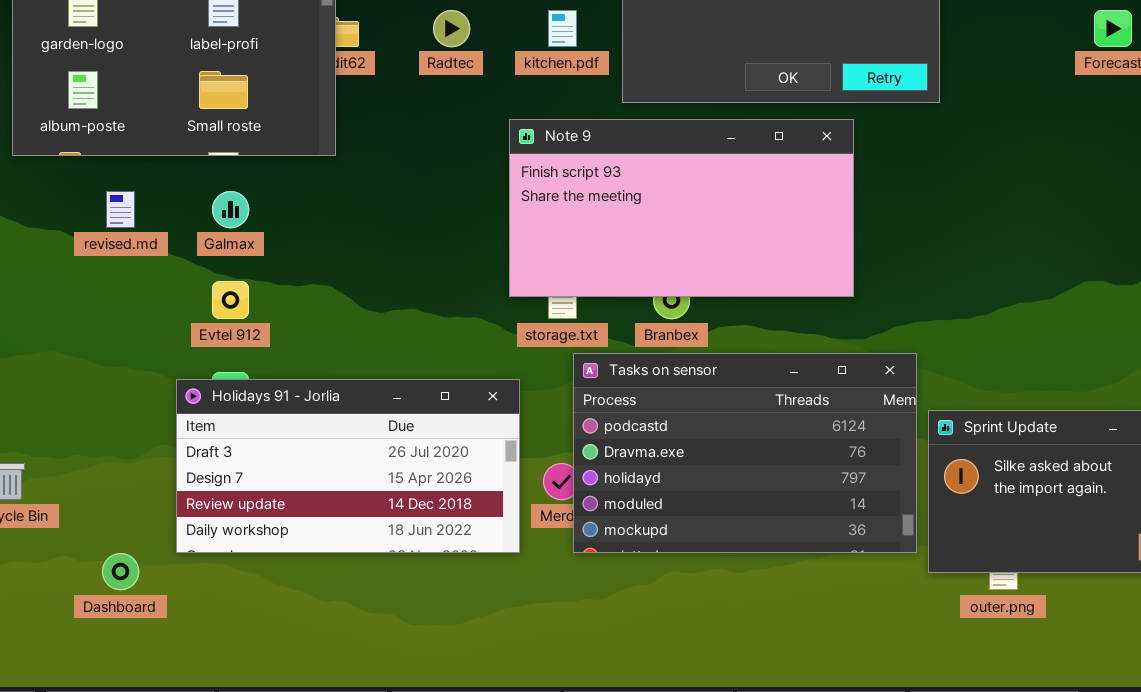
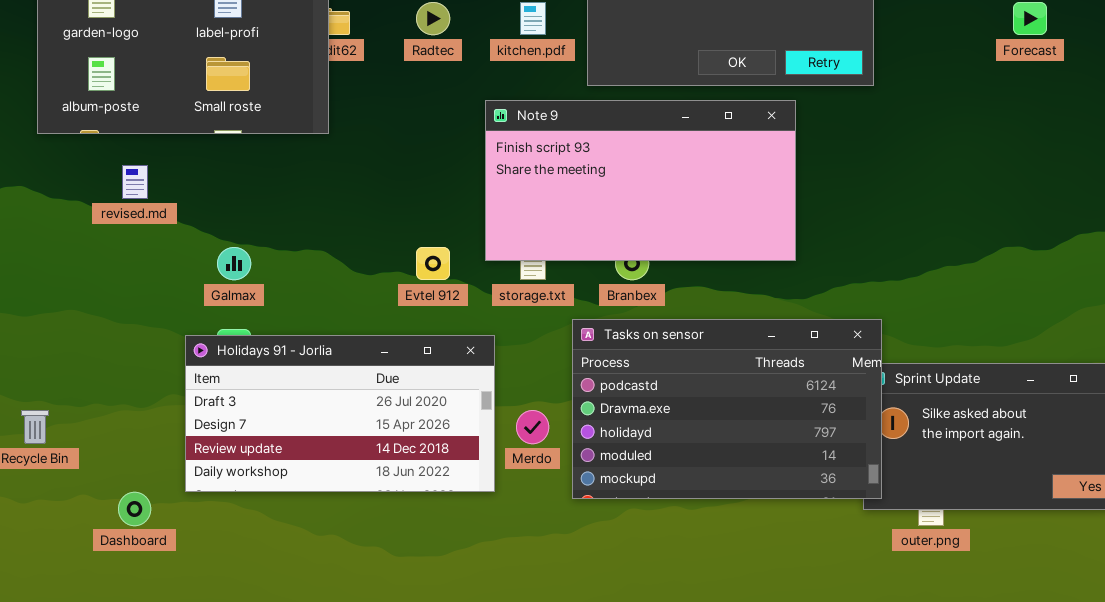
Galmax: [212,191,249,228] -> [217,247,251,280], moved
Evtel 912: [212,281,249,319] -> [416,247,450,280], moved
Tasks on sensor: [573,353,917,553] -> [572,319,882,499], moved

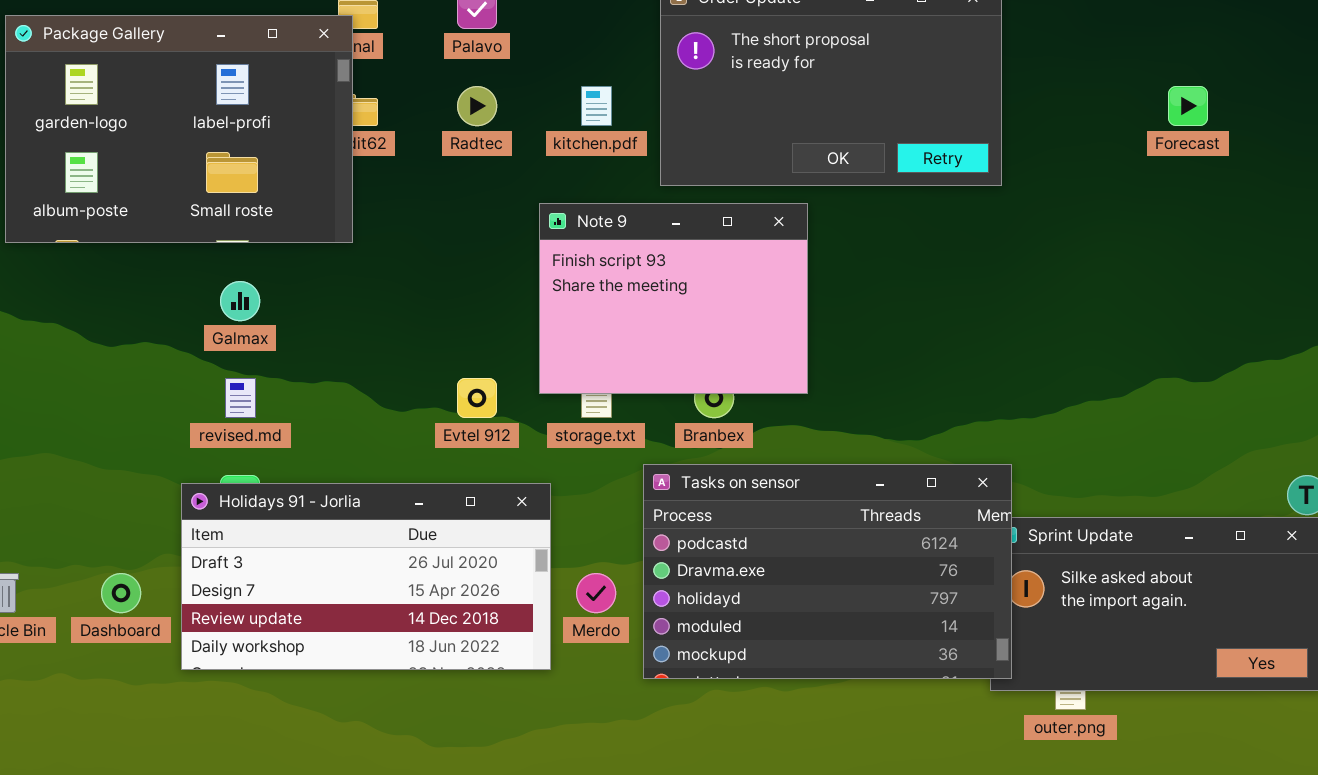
Note 9: [485,100,796,261] -> [539,203,808,394], resized
revised.md: [122,165,148,199] -> [225,378,256,418], moved
Galmax: [217,247,251,280] -> [220,281,260,321], moved
Dashboard: [118,492,151,526] -> [101,573,141,613], moved

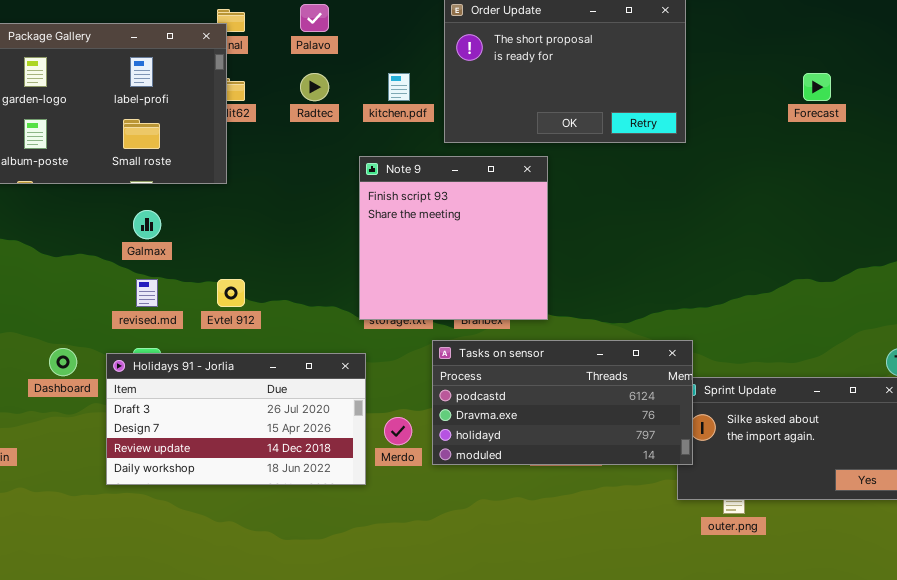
Note 9: [539,203,808,394] -> [359,156,548,320], resized
Evtel 912: [457,378,497,418] -> [217,279,245,307], moved
Tasks on sensor: [643,464,1012,679] -> [432,340,693,465], resized
Dashboard: [101,573,141,613] -> [49,348,77,376], moved

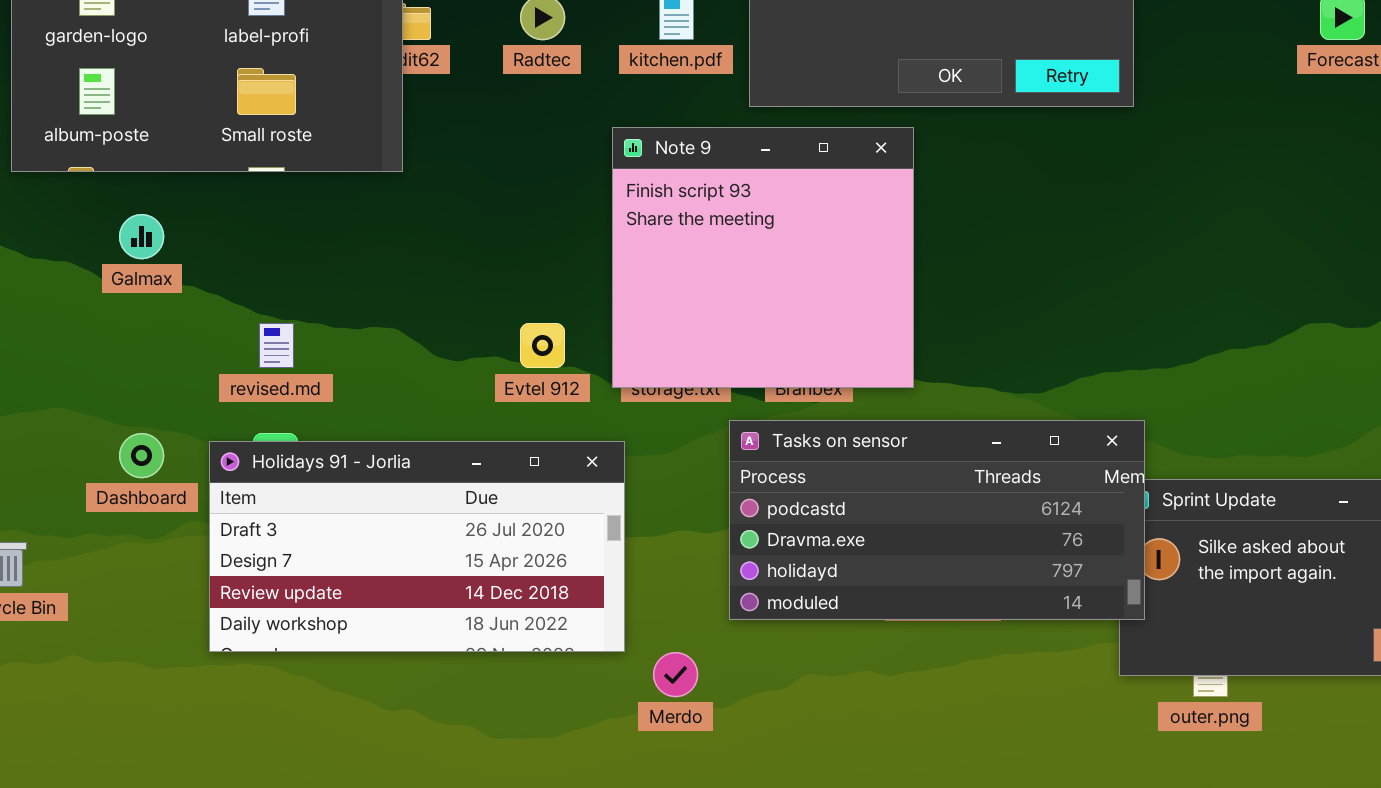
Galmax: [133,210,161,239] -> [119,214,164,259], moved
Evtel 912: [217,279,245,307] -> [520,323,565,368], moved
Merdo: [384,417,412,445] -> [653,652,698,697], moved

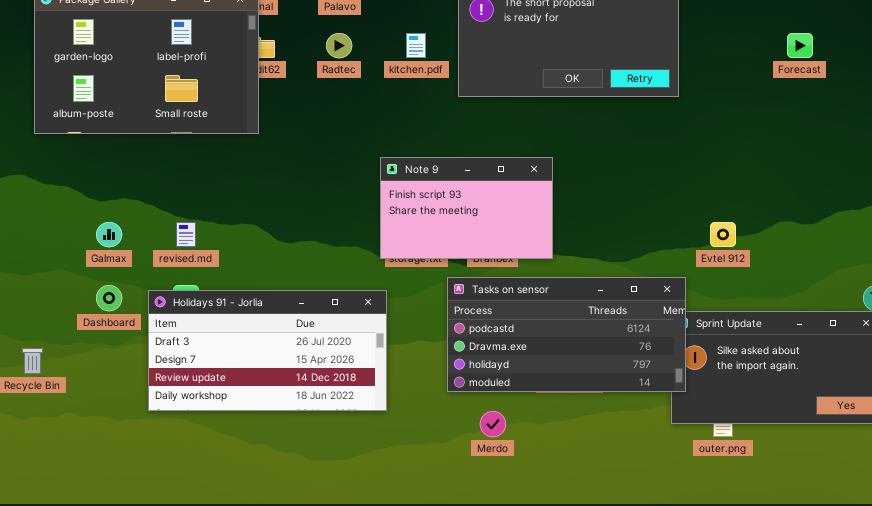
Note 9: [612,127,914,388] -> [380,157,553,259], resized
Galmax: [119,214,164,259] -> [96,222,122,247], moved
Evtel 912: [520,323,565,368] -> [710,222,736,247], moved
Merdo: [653,652,698,697] -> [480,411,506,437], moved

